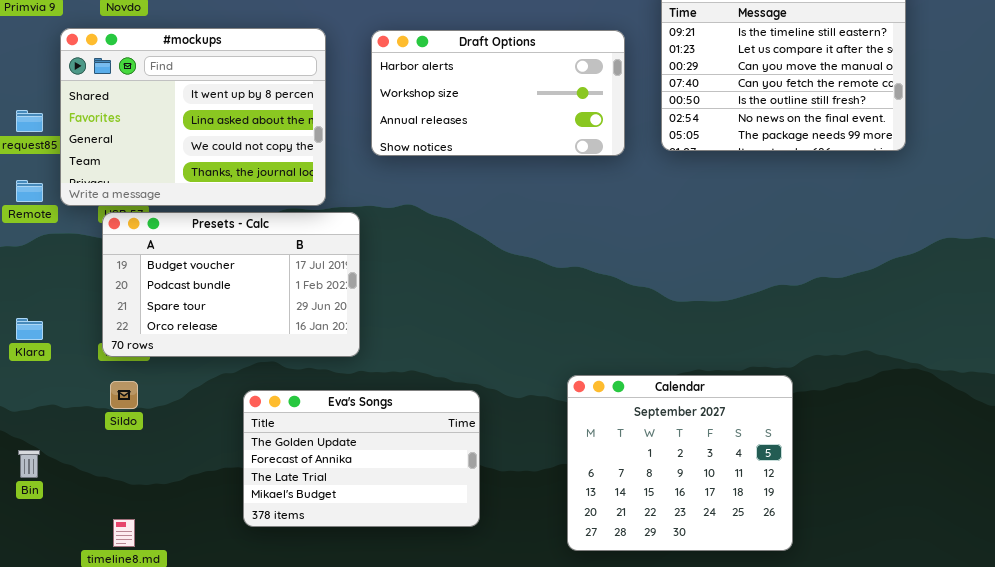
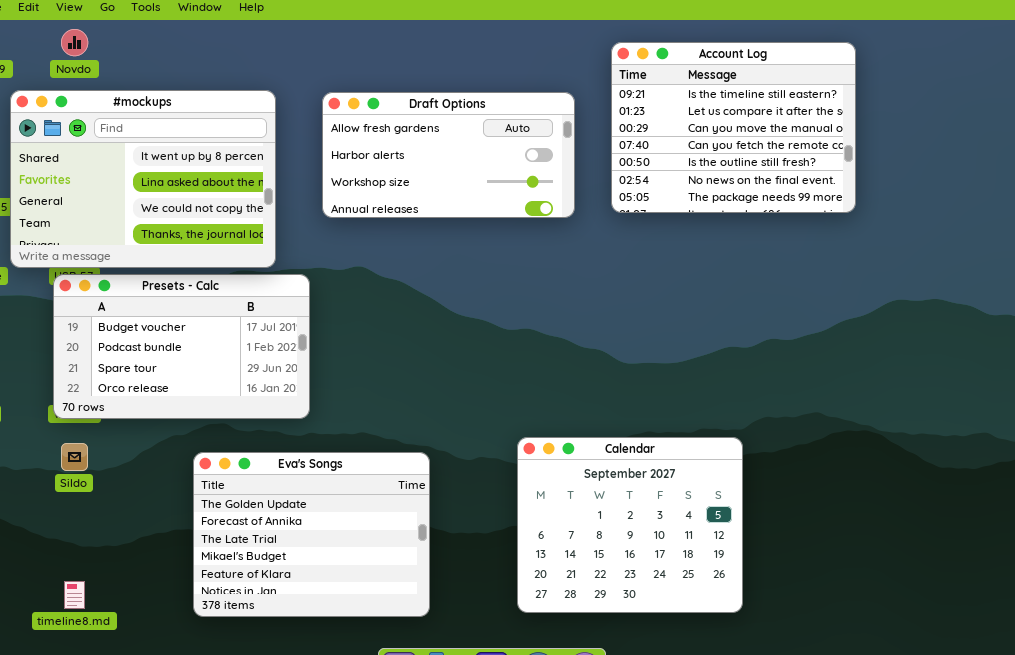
Draft Options: [371,30,625,156] -> [322,92,575,218], scrolled up 1 row
Eva's Songs: [243,390,480,527] -> [193,452,430,617], resized

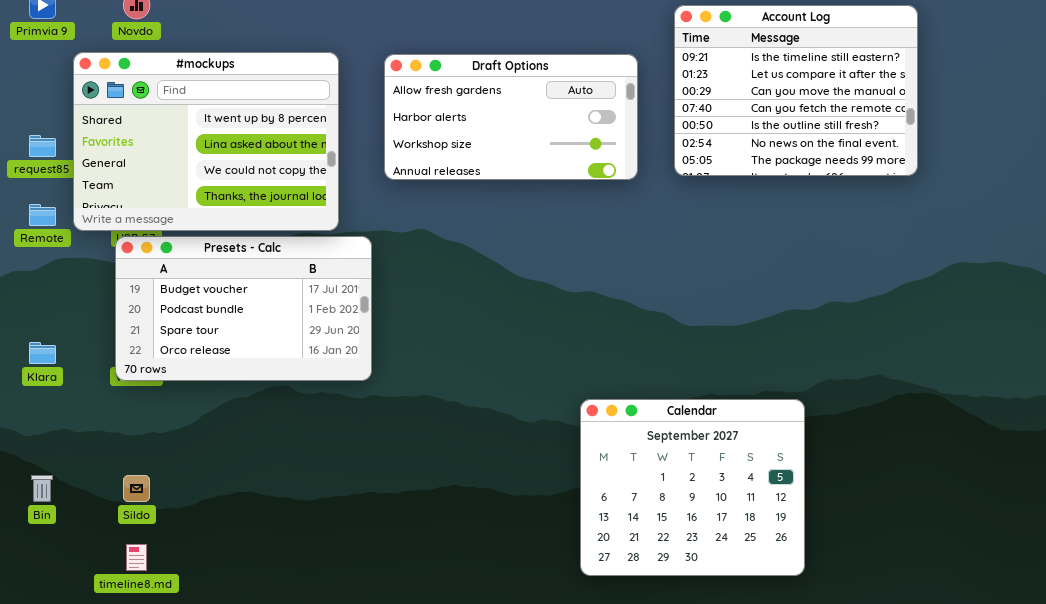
Sildo: [61,443,88,471] -> [123,475,150,502], moved
Eva's Songs: [193,452,430,617] -> none, closed

